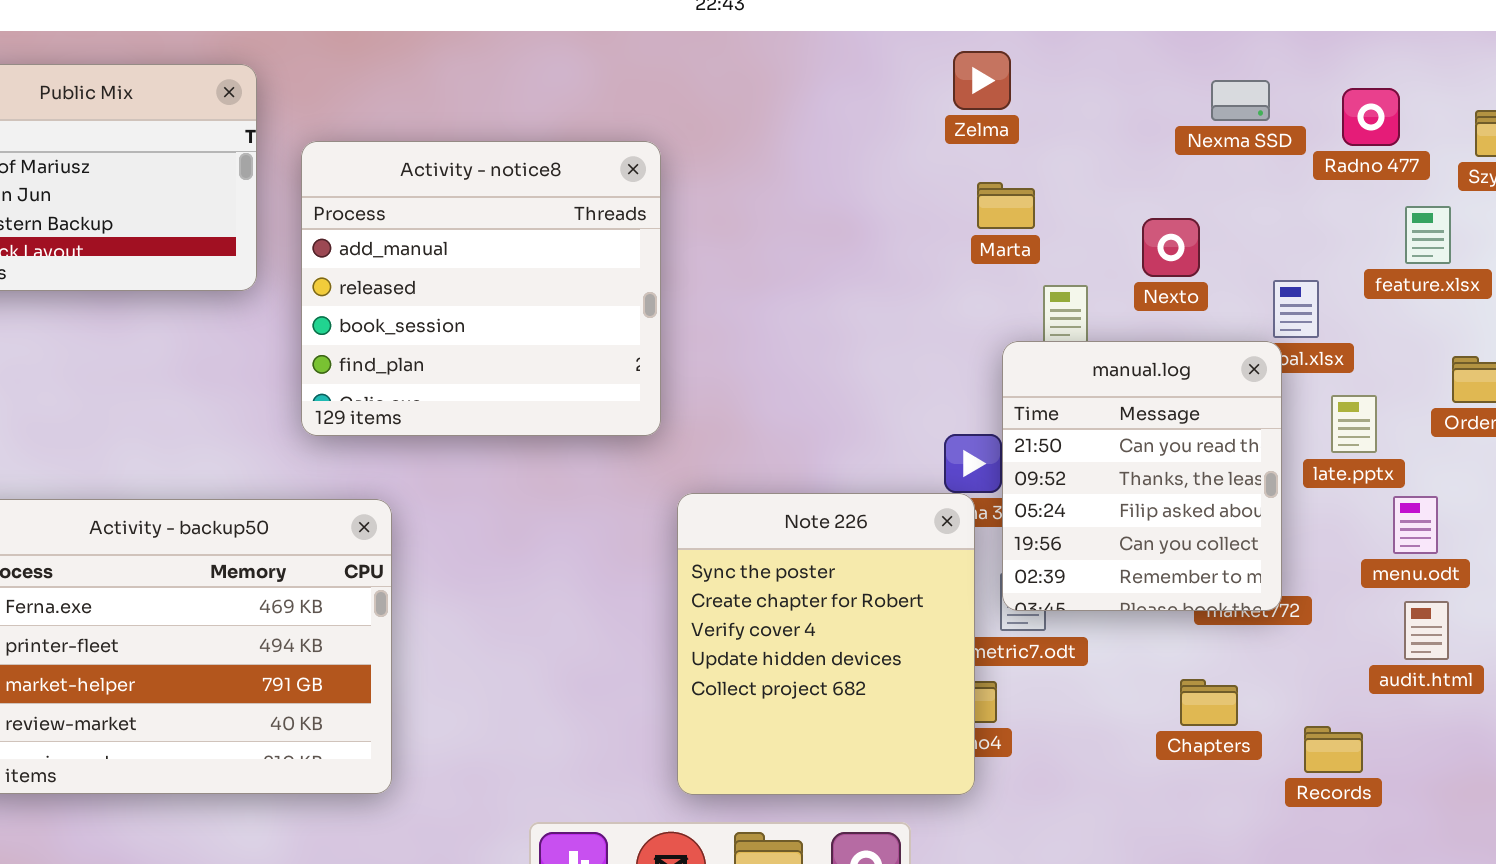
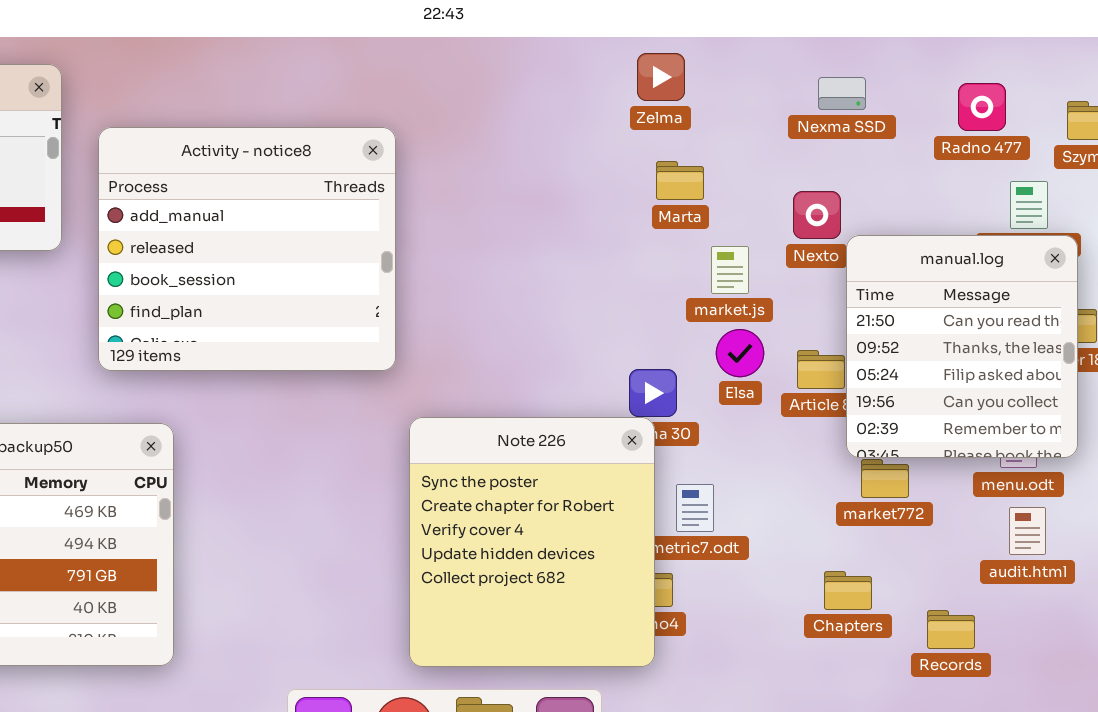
Nexma SSD: [1211,80,1270,121] -> [818,77,866,110], moved
manual.log: [1002,341,1282,611] -> [846,235,1078,458], moved

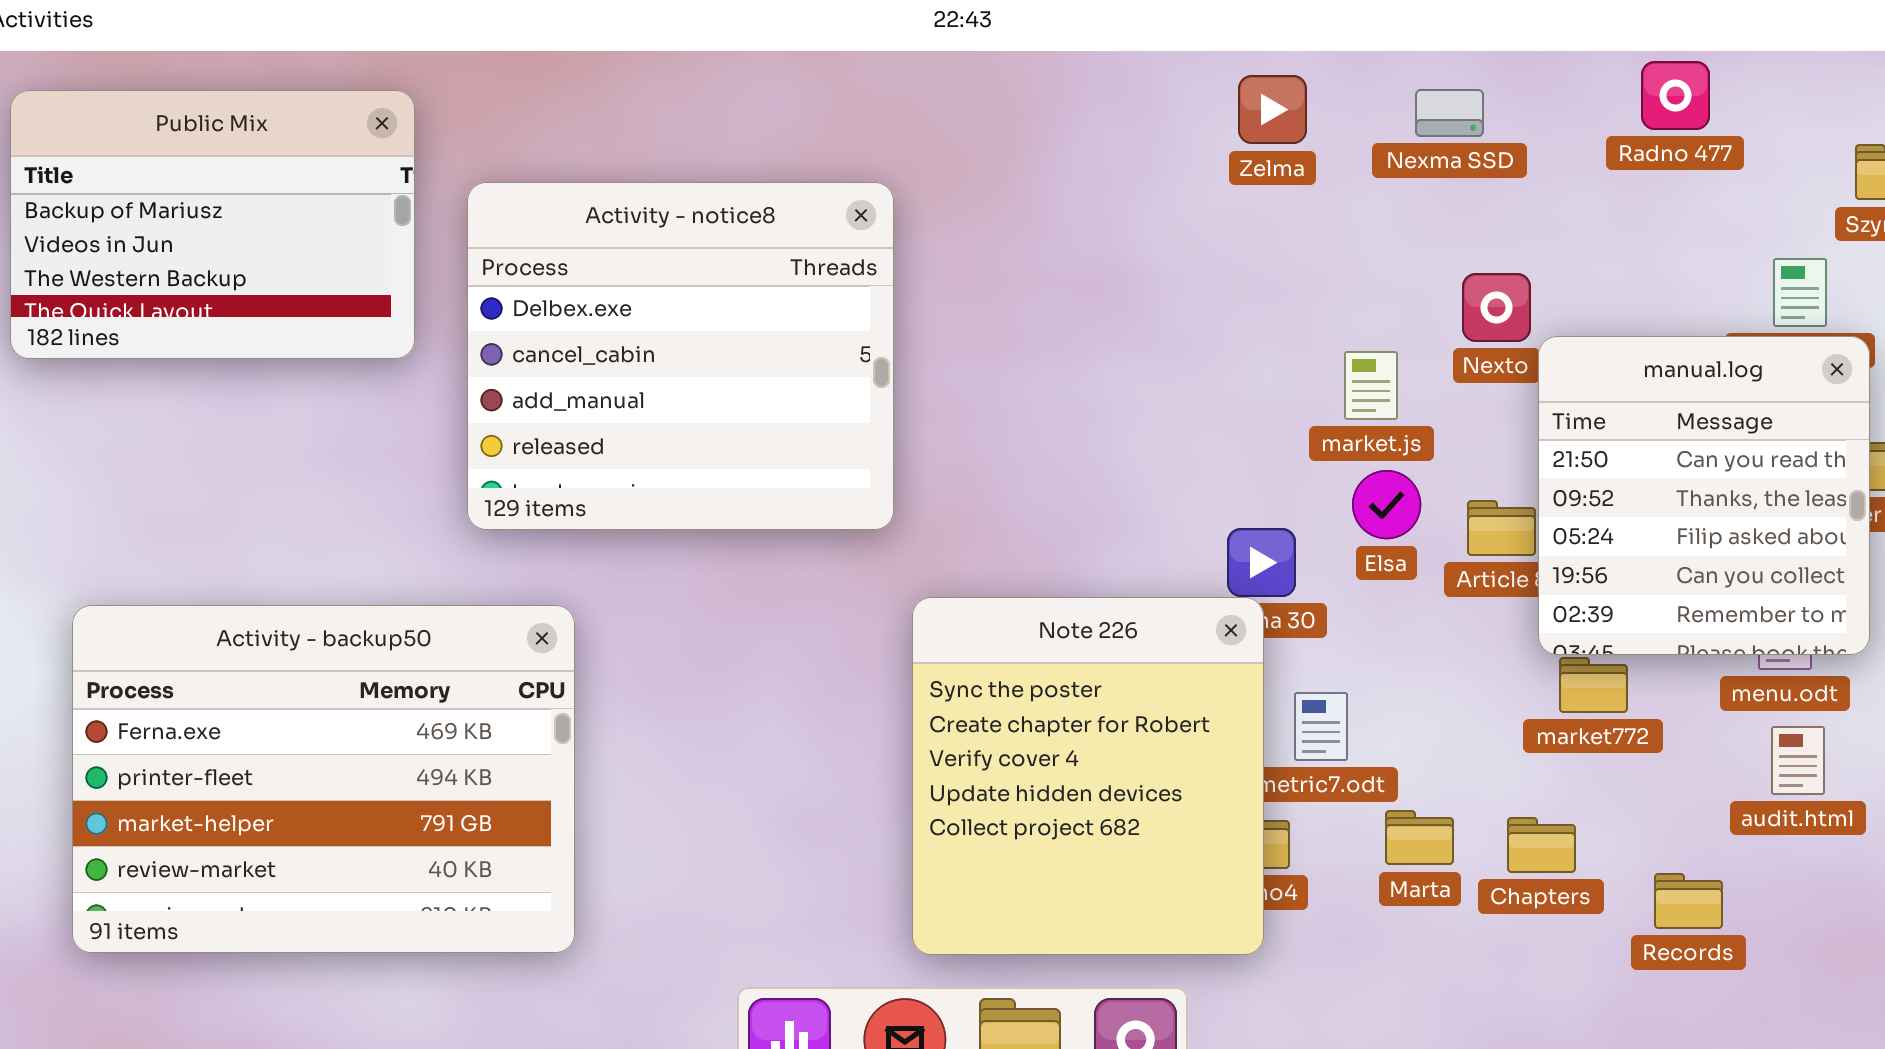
Nexma SSD: [818,77,866,110] -> [1415,89,1484,137], moved
Radno 477: [958,83,1006,131] -> [1641,61,1710,130], moved
Activity - notice8: [98,127,396,371] -> [467,182,894,530], scrolled up 2 rows
Marta: [656,161,704,200] -> [1385,810,1454,865], moved

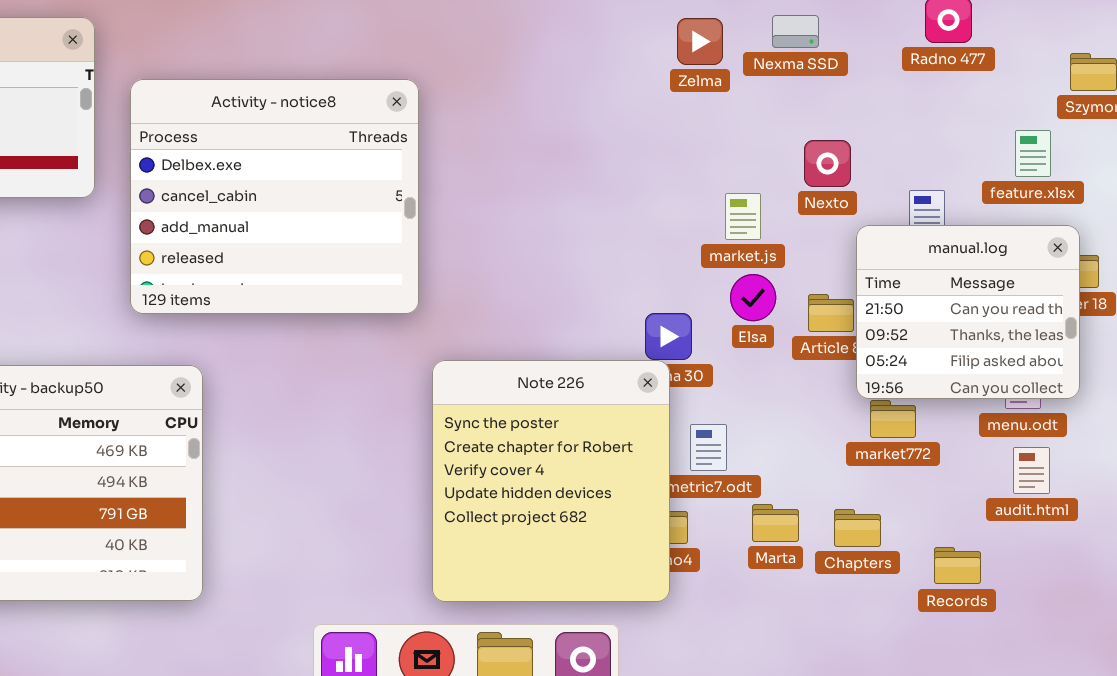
Zelma: [1238,75,1307,144] -> [677,18,723,65], moved
manual.log: [1538,336,1870,655] -> [856,225,1080,399], resized

